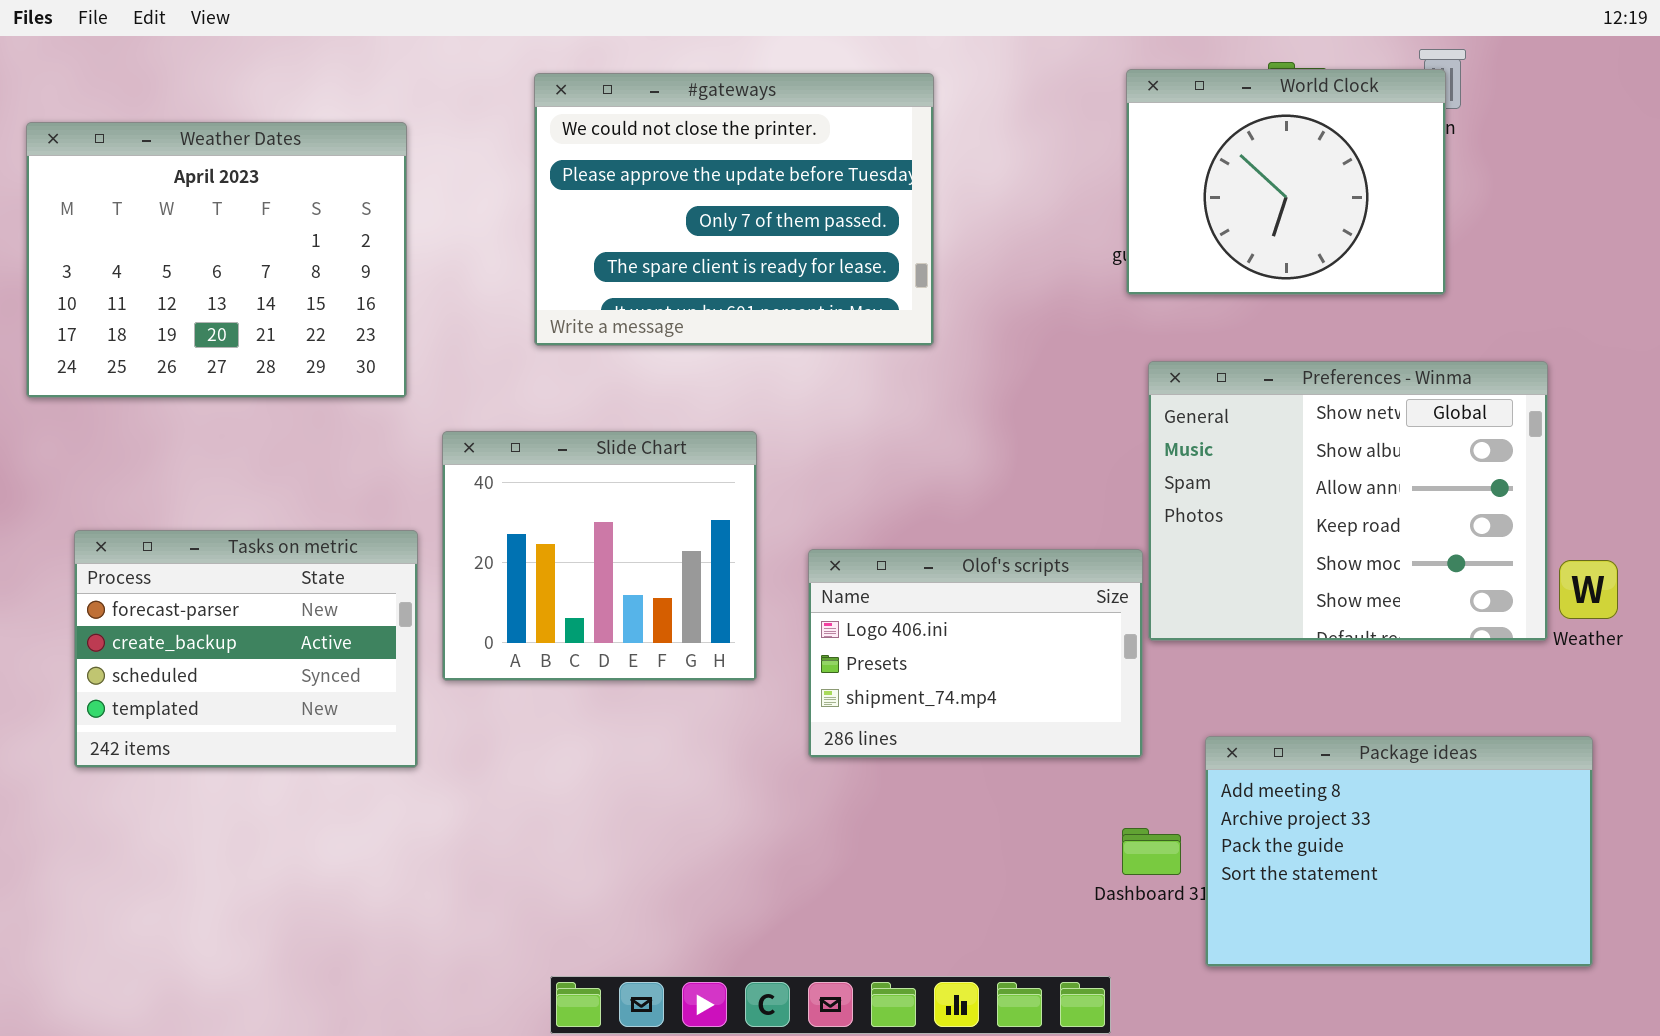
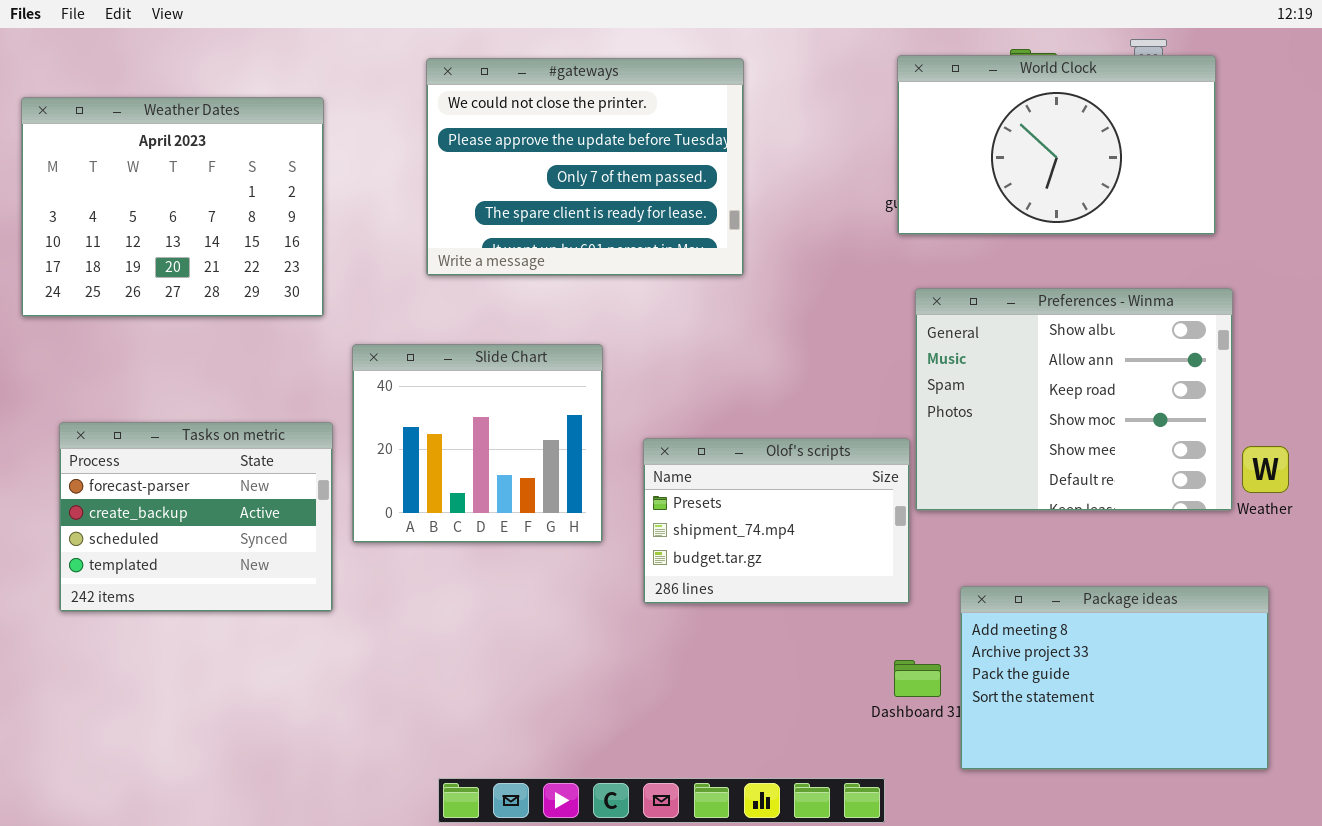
World Clock: [1126,69,1446,295] -> [897,55,1216,235], resized
Preferences - Winma: [1148,361,1548,641] -> [915,288,1233,511], scrolled down 1 row
Olof's scripts: [808,549,1143,758] -> [643,438,910,604], scrolled down 1 row

